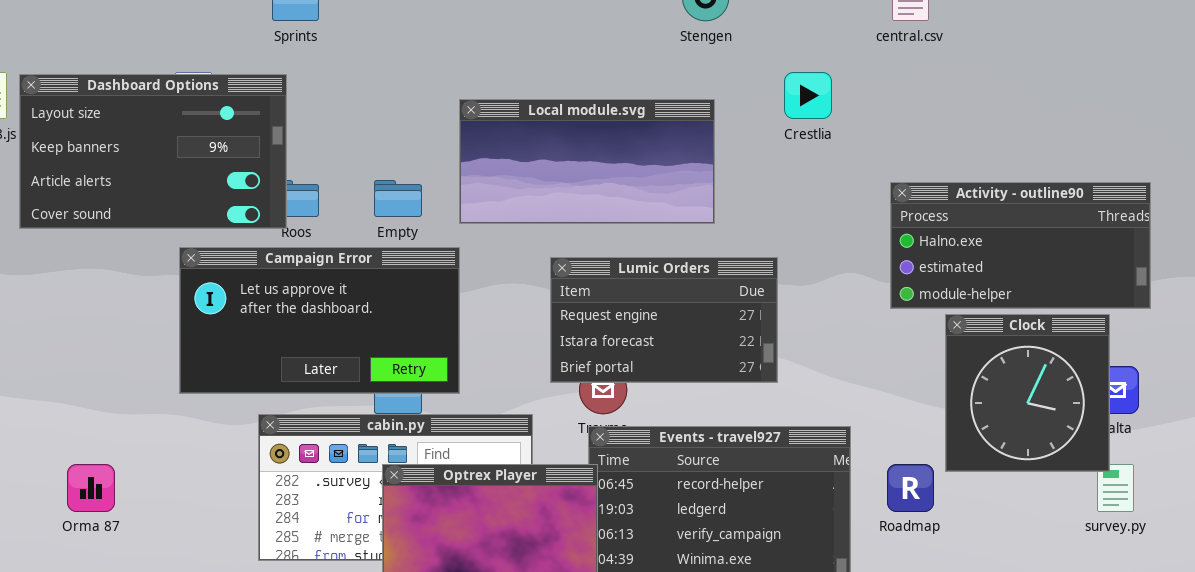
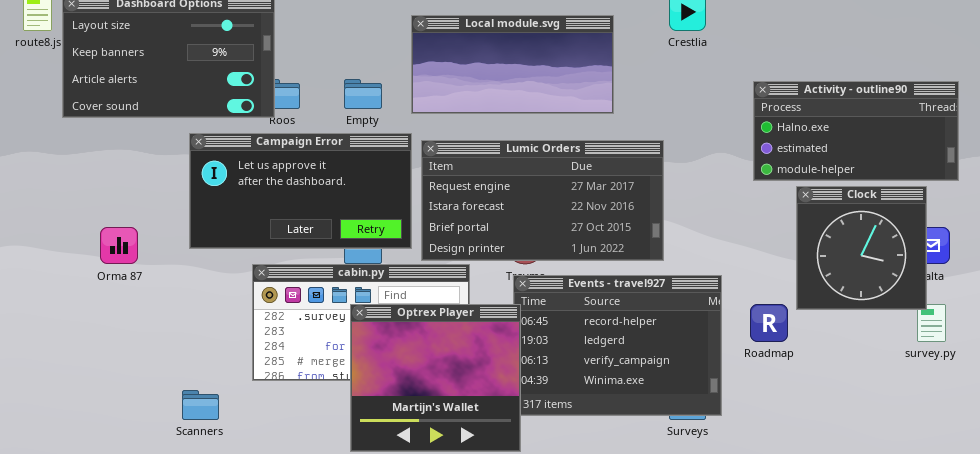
Lumic Orders: [550,257,778,383] -> [421,140,664,261], resized
Orma 87: [67,464,115,512] -> [100,227,138,264], moved

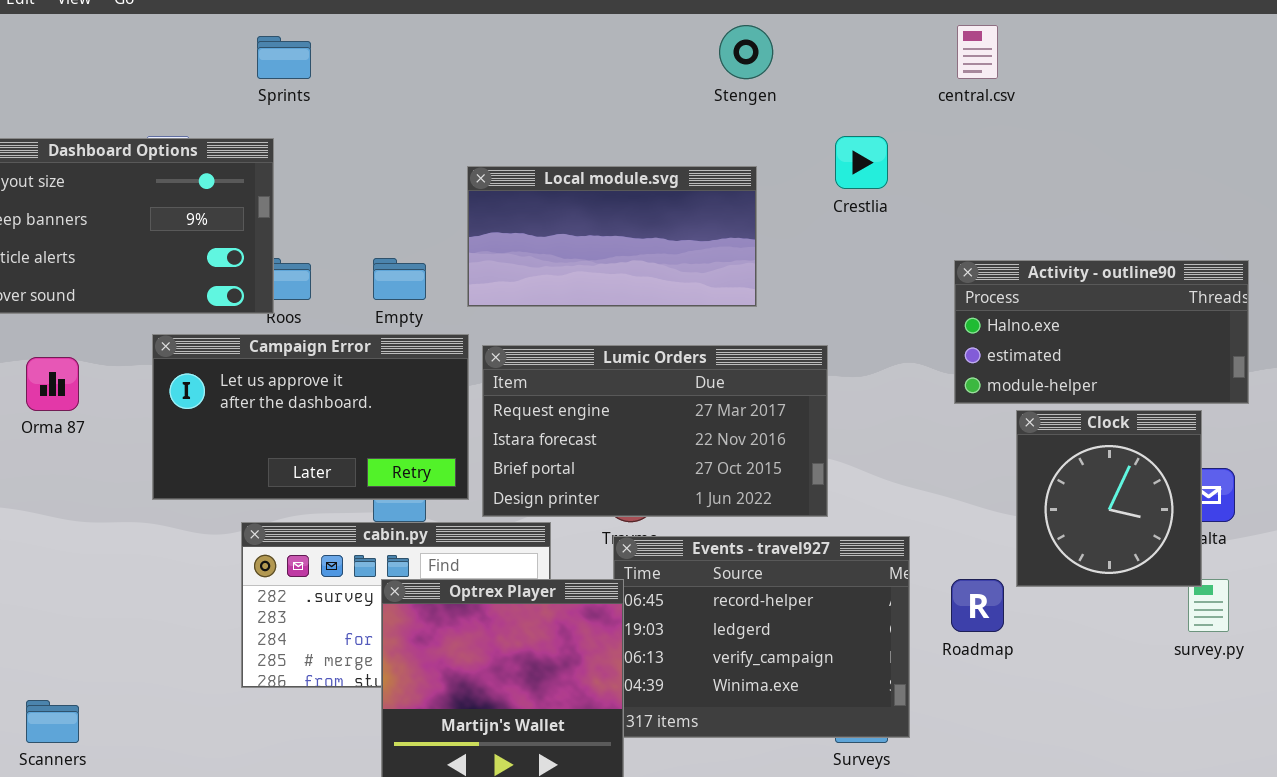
Orma 87: [100,227,138,264] -> [26,357,79,411], moved
Scanners: [182,390,219,420] -> [26,700,79,743], moved

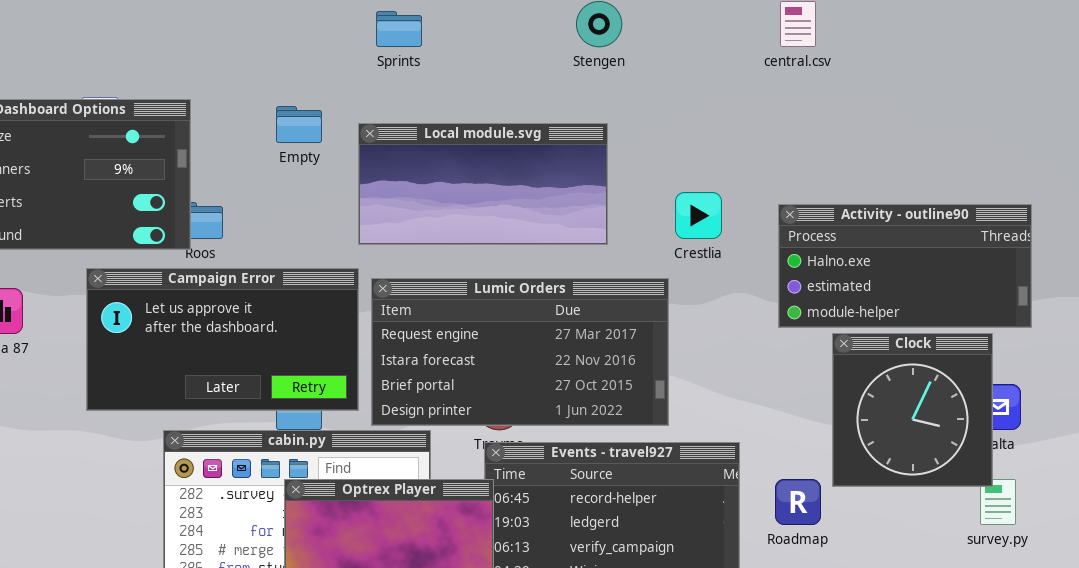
Sprints: [257,36,311,79] -> [376,11,422,47], moved
Crestlia: [835,136,888,189] -> [675,192,722,239], moved
Empty: [373,258,426,300] -> [276,106,322,143], moved

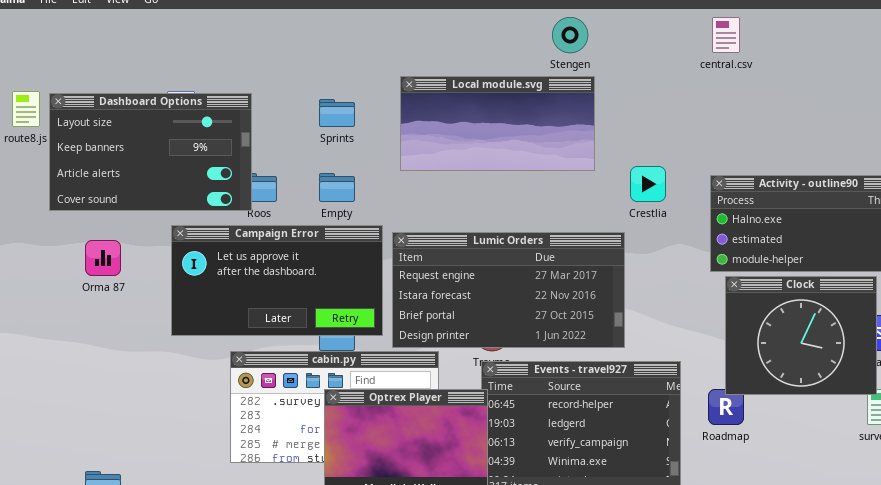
Sprints: [376,11,422,47] -> [319,99,355,127], moved
Empty: [276,106,322,143] -> [319,173,355,202], moved
Local module.svg: [358,123,608,245] -> [400,76,595,171], moved
Clock: [832,333,993,487] -> [725,276,877,395], resized

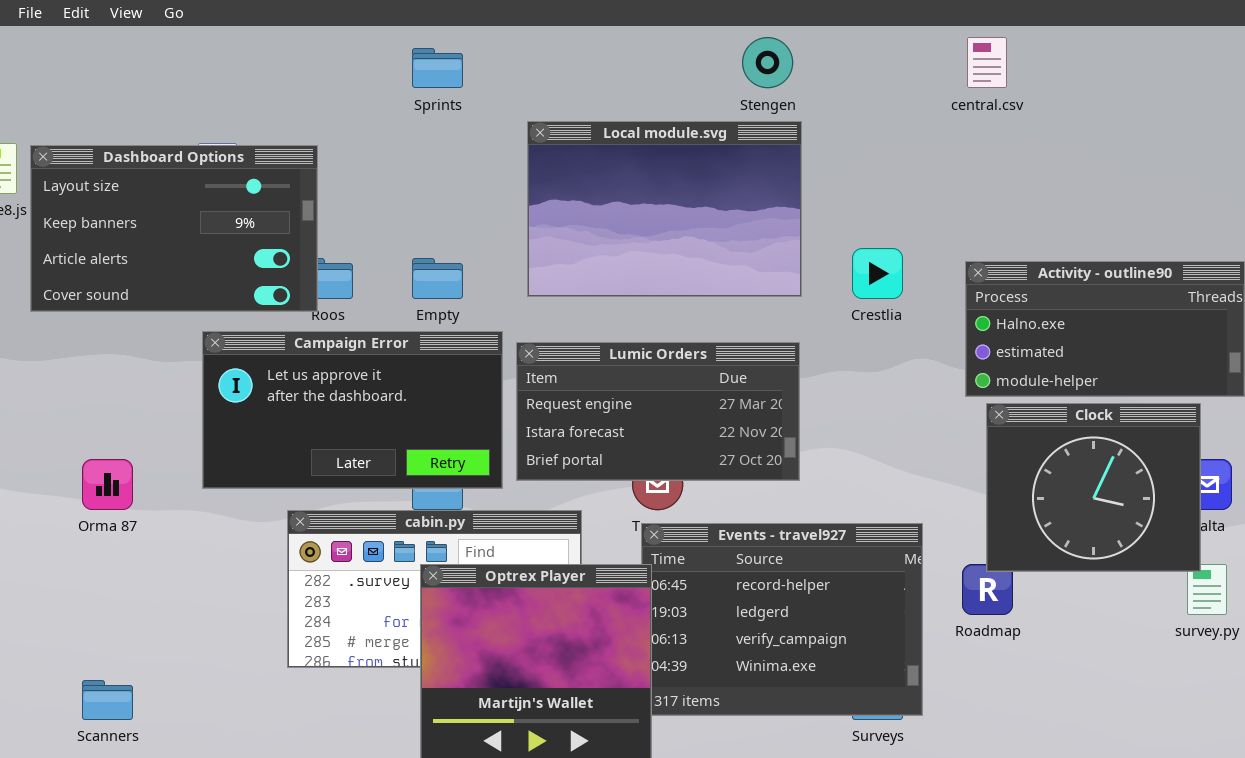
Local module.svg: [400,76,595,171] -> [527,121,802,297], resized
Sprints: [319,99,355,127] -> [412,48,463,88], moved
Lumic Orders: [392,232,625,348] -> [516,342,800,481], resized
Orma 87: [85,240,121,276] -> [82,459,133,510], moved

